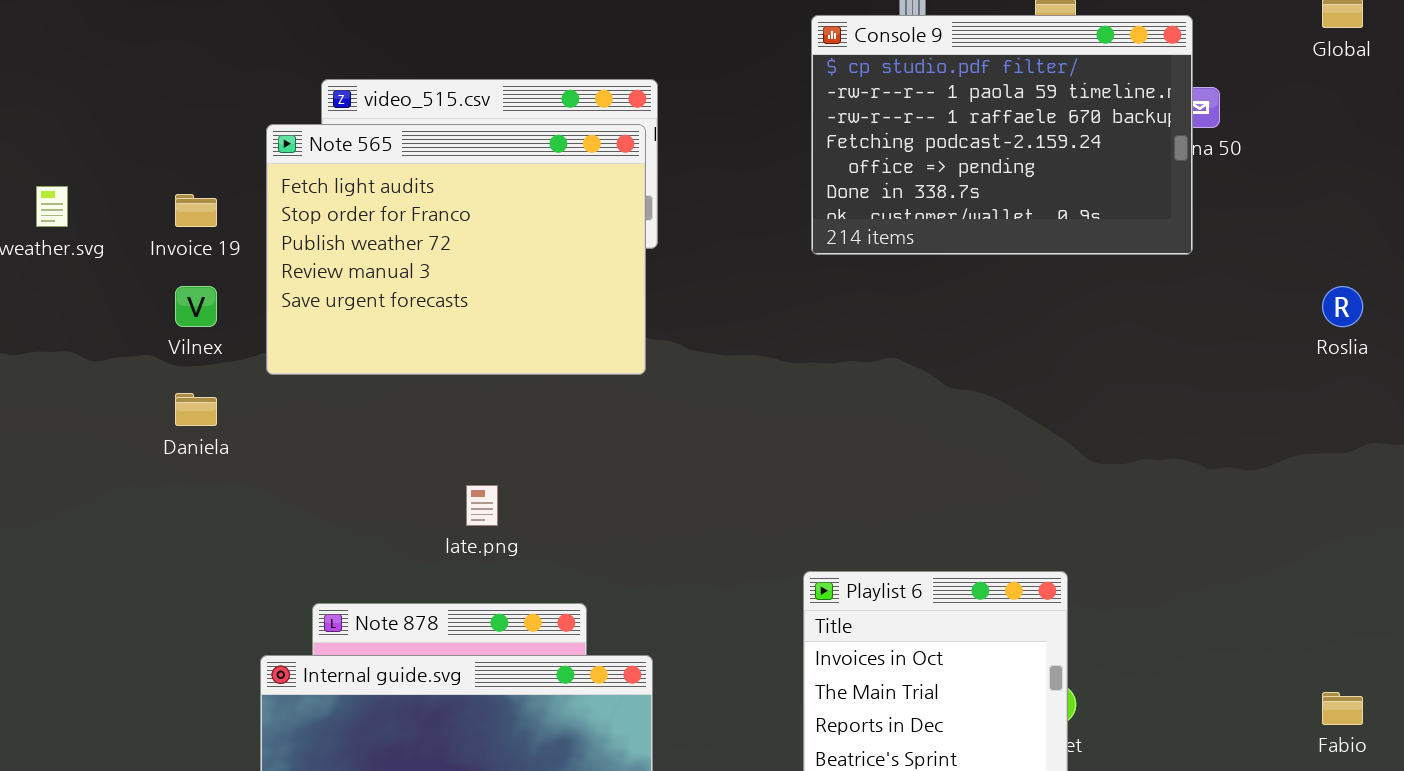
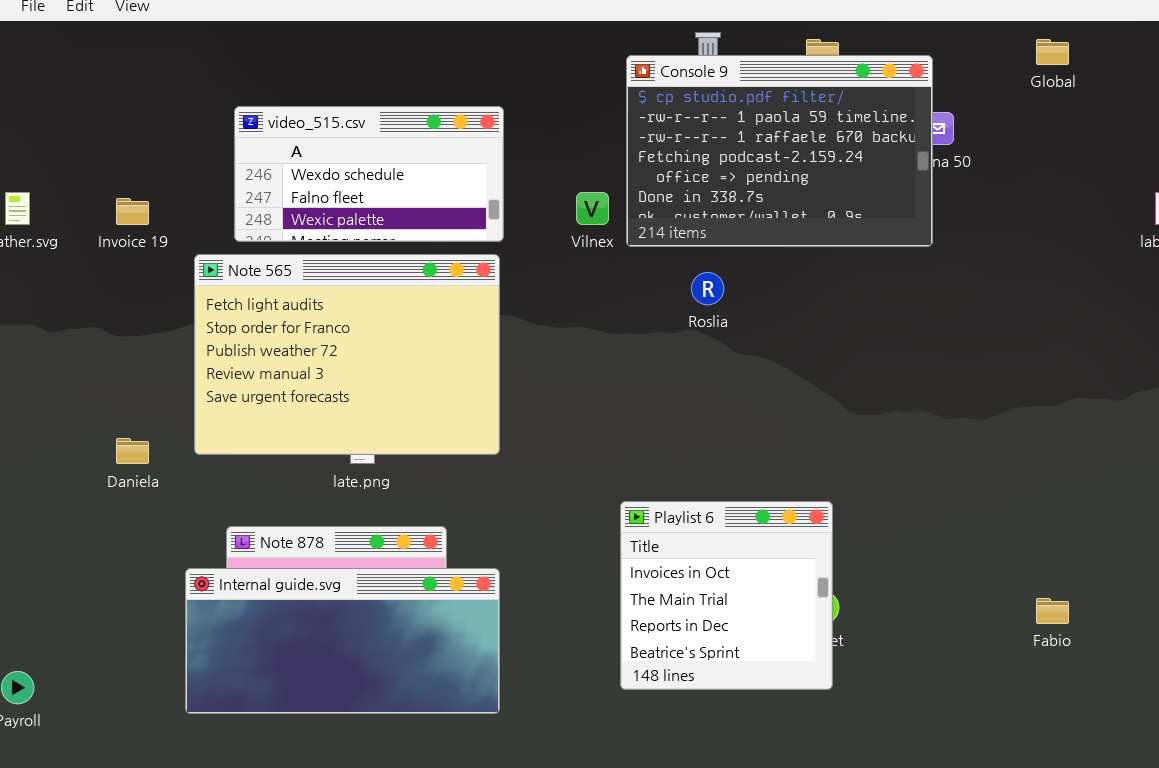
Note 565: [266,124,646,375] -> [194,254,500,455], moved
Vilnex: [175,286,217,327] -> [576,192,609,225], moved
Roslia: [1322,286,1363,327] -> [691,272,724,305], moved
Daniela: [175,393,217,426] -> [116,438,149,464], moved

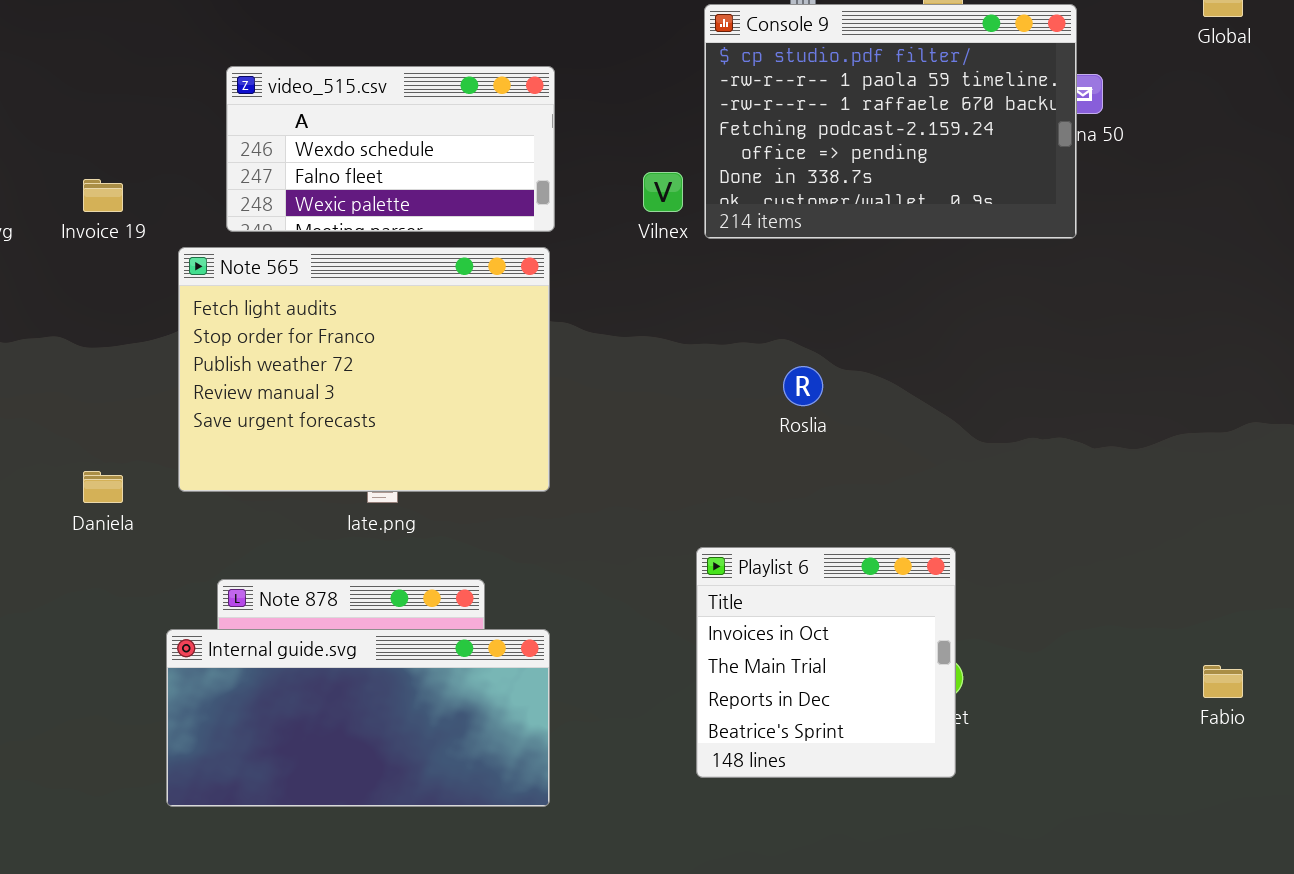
Roslia: [691,272,724,305] -> [783,366,823,406], moved

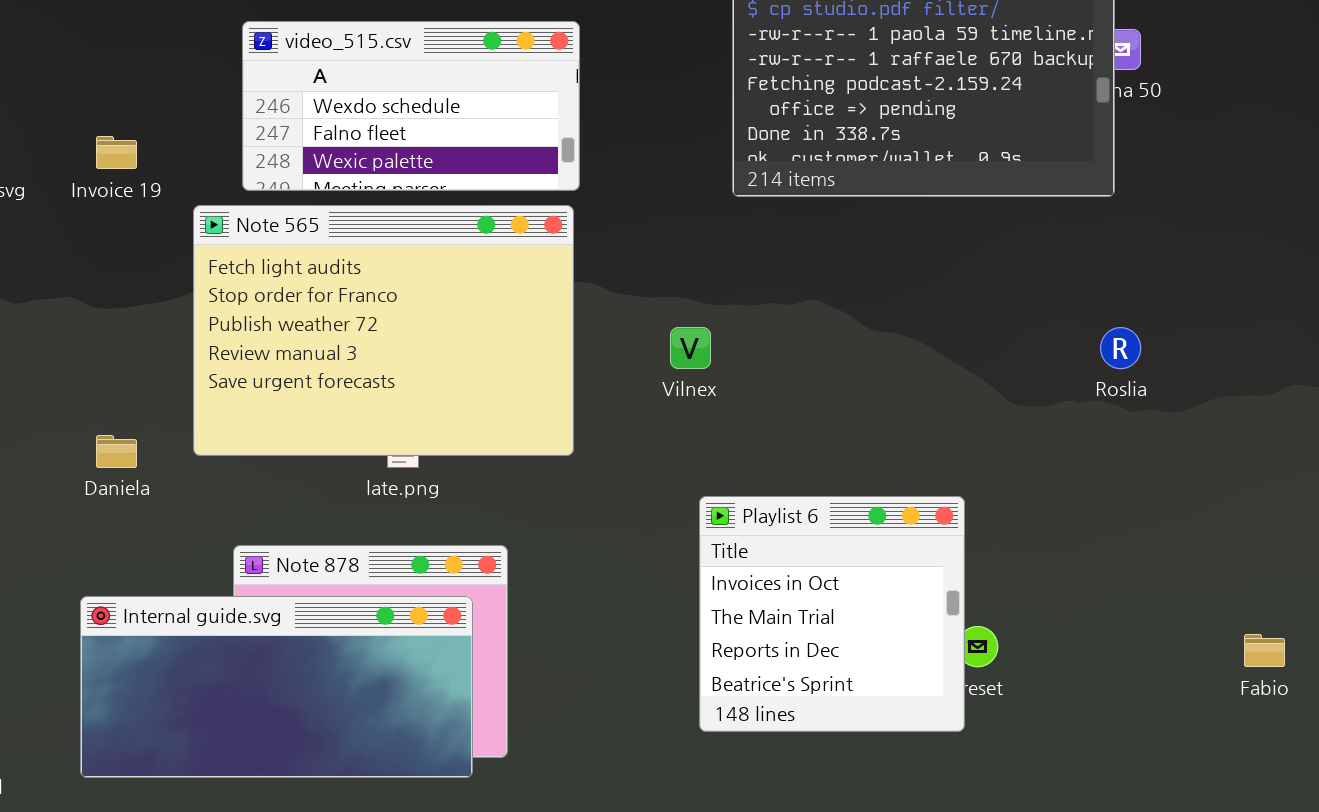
Vilnex: [643,172,683,212] -> [670,327,711,369], moved
Roslia: [783,366,823,406] -> [1100,327,1141,369], moved
Playlist 6: [696,547,956,778] -> [699,496,965,732], moved
Internal guide.svg: [166,629,550,807] -> [80,596,473,778], moved

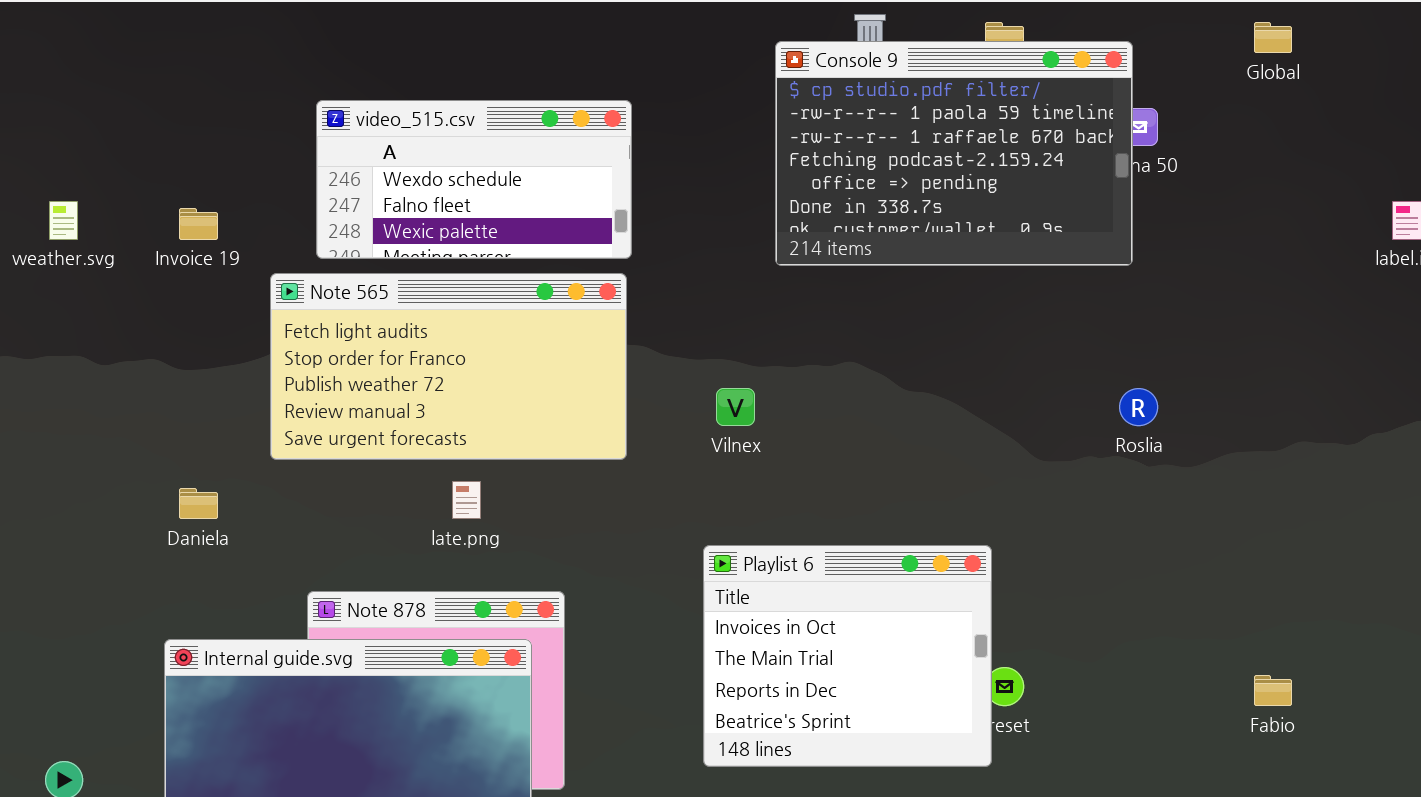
Note 565: [193,205,574,456] -> [270,273,627,460], resized
Playlist 6: [699,496,965,732] -> [703,545,992,767], resized

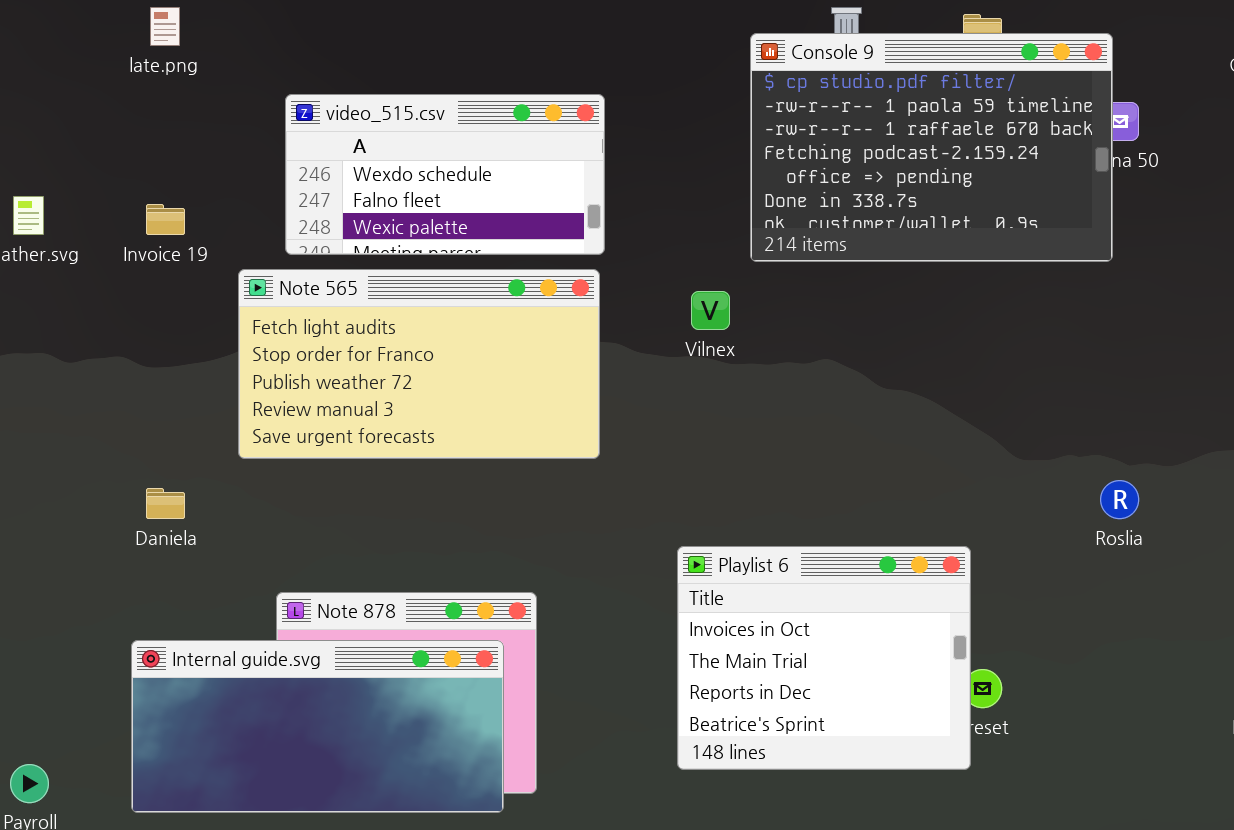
Vilnex: [716,388,755,426] -> [691,291,730,330], moved
Roslia: [1119,388,1158,426] -> [1100,480,1139,519], moved
late.png: [452,481,481,519] -> [150,7,180,46], moved

